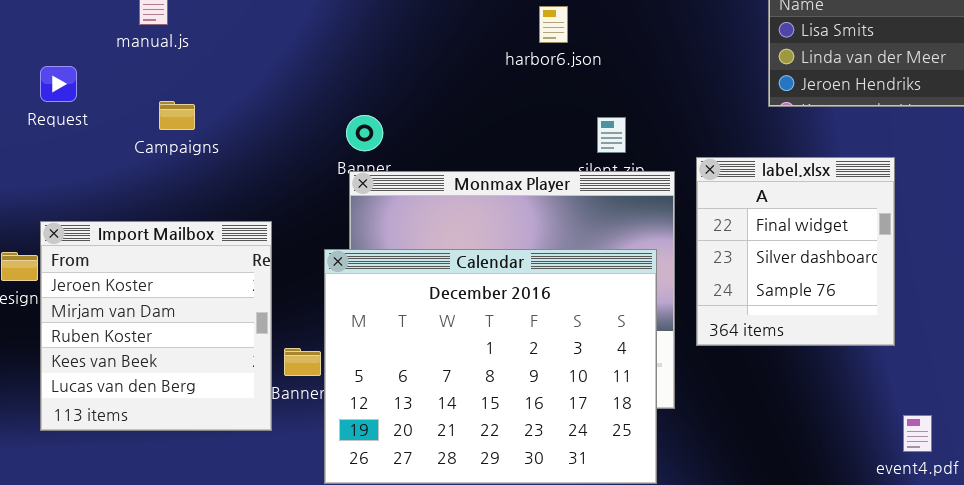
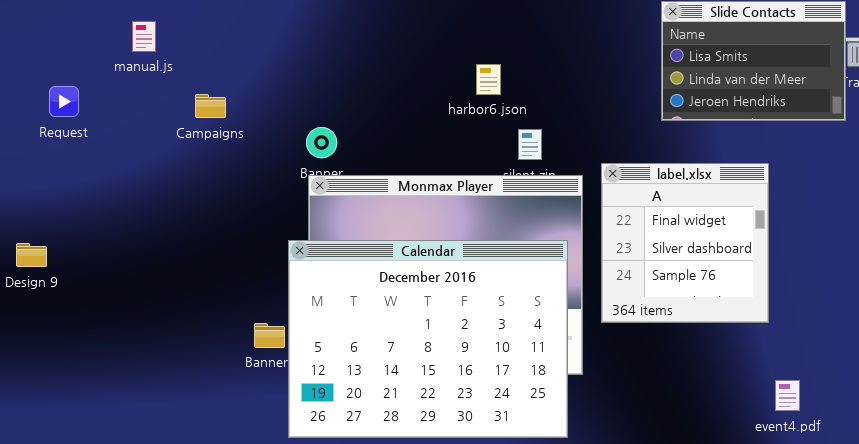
harbor6.json: [539,6,568,43] -> [476,64,501,95], moved
Campaigns: [159,101,195,130] -> [195,94,226,118], moved
Import Mailbox: [40,221,272,431] -> none, closed

